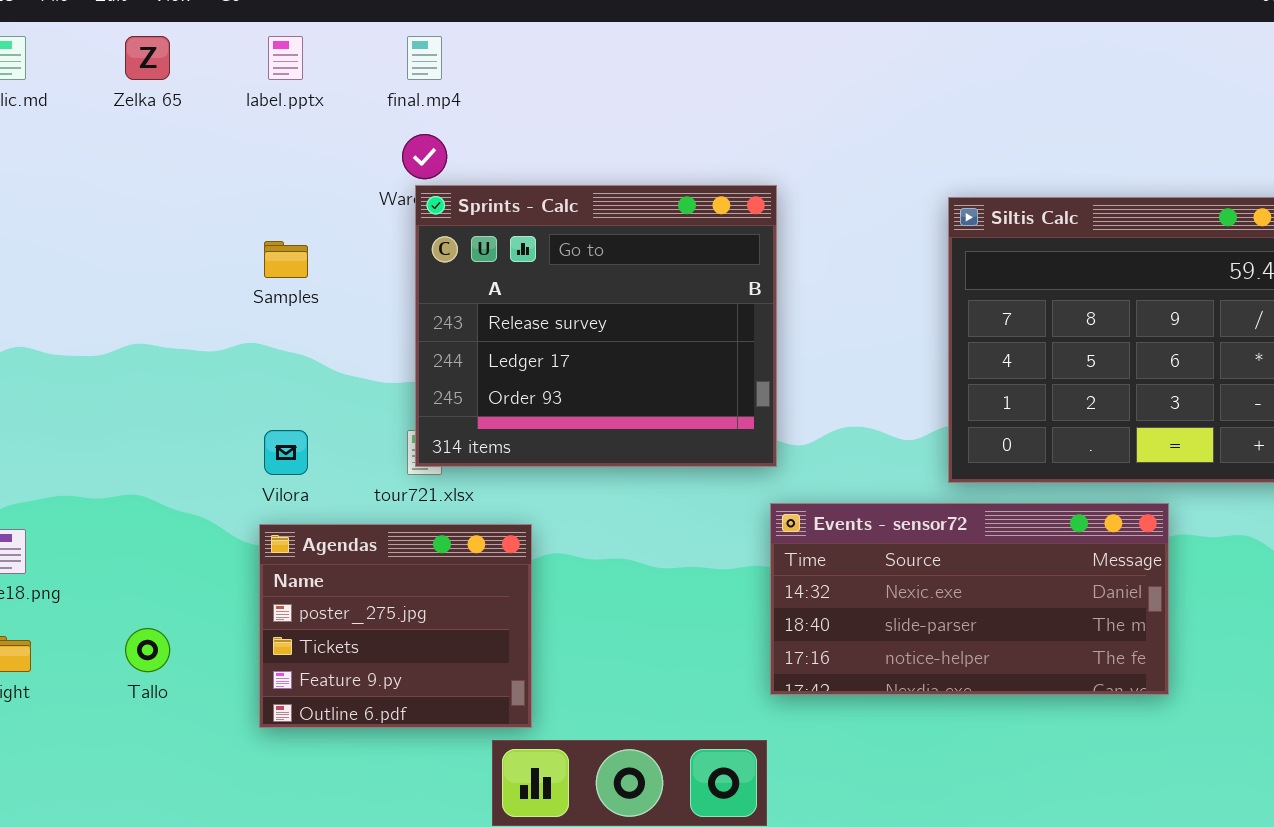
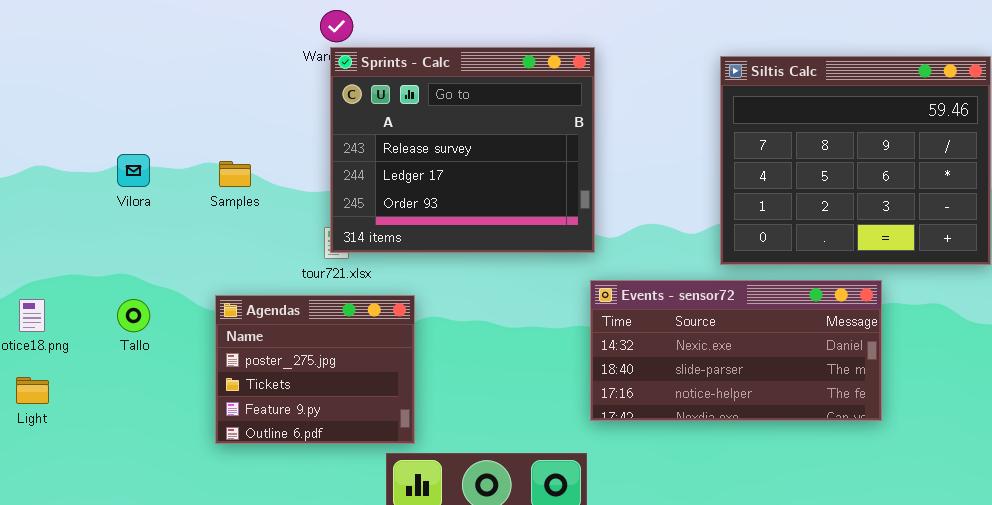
Samples: [264,241,308,278] -> [219,161,251,187], moved
Vilora: [264,430,308,475] -> [117,154,150,187], moved
Tallo: [125,628,170,672] -> [117,299,150,332], moved

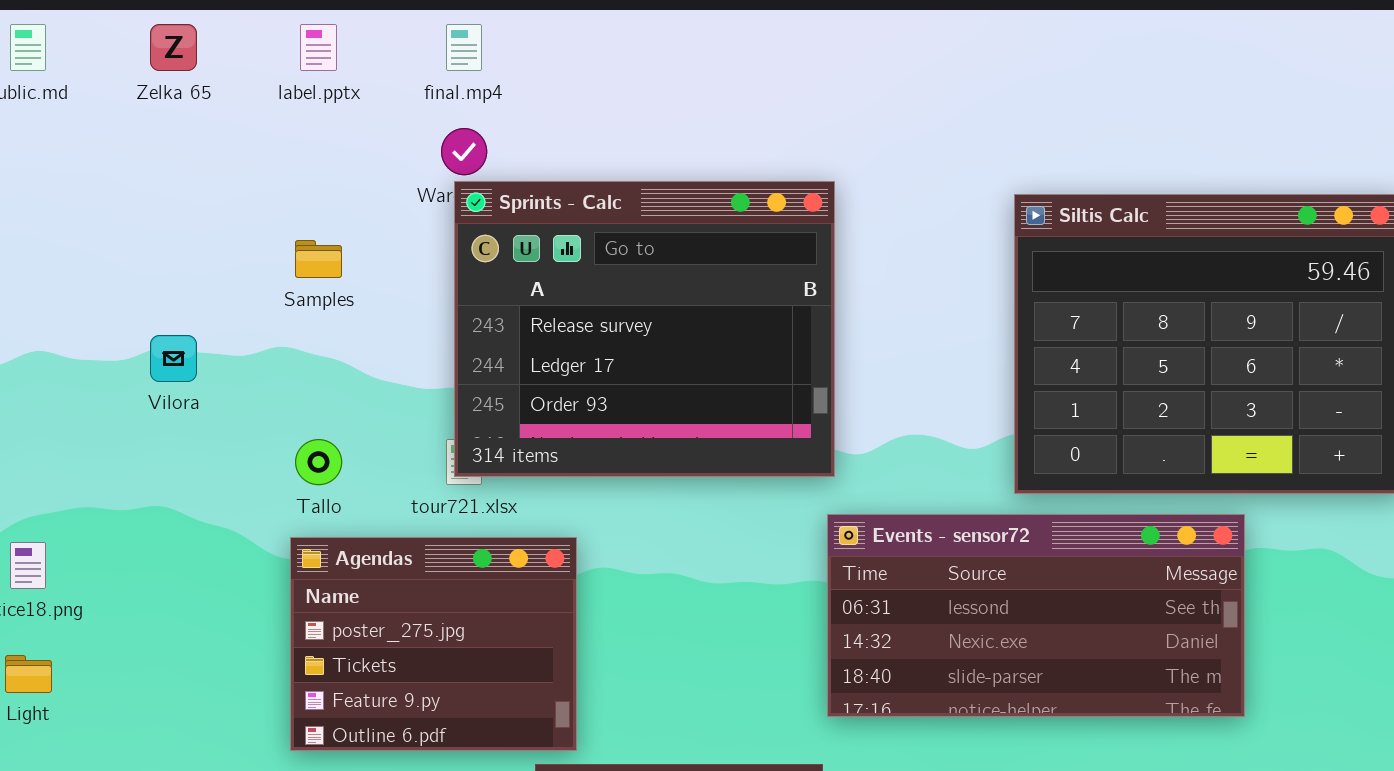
Samples: [219,161,251,187] -> [295,240,342,278], moved
Events - sensor72: [590,280,882,421] -> [827,514,1245,717], scrolled up 1 row
Tallo: [117,299,150,332] -> [295,439,342,485], moved

